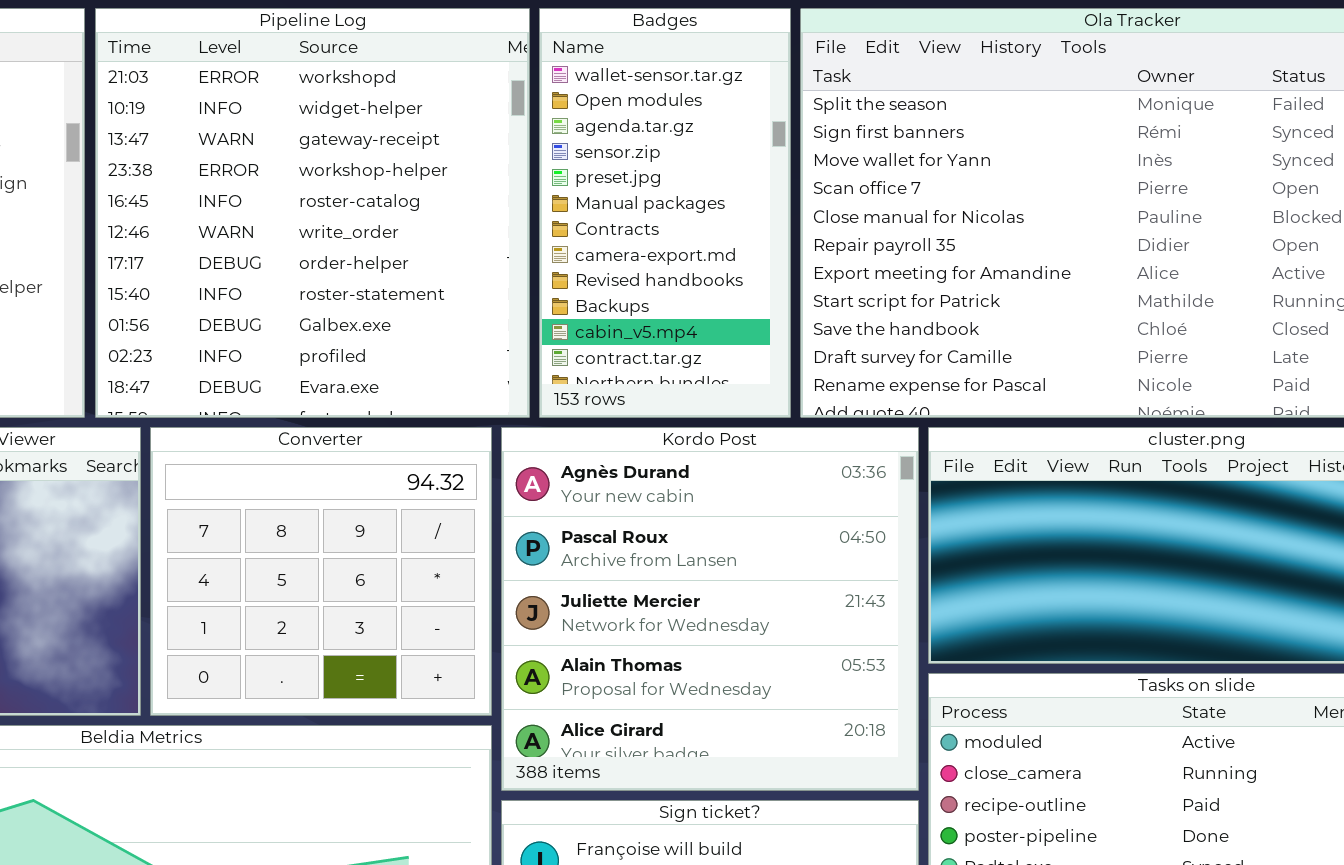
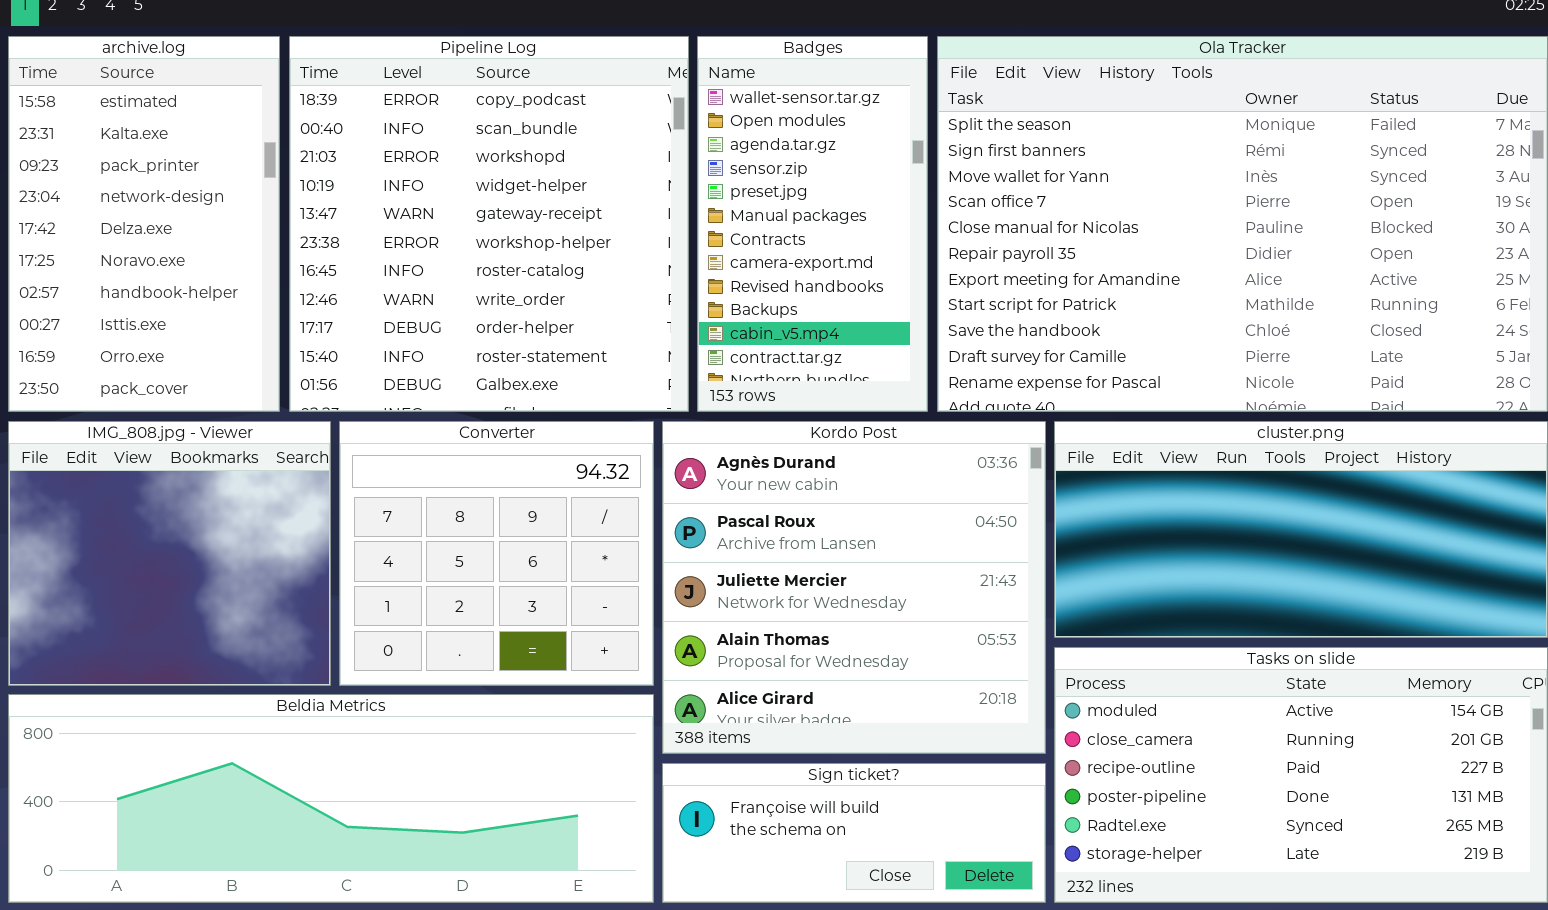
Pipeline Log: [95,8,530,418] -> [289,36,689,412], scrolled up 2 rows

